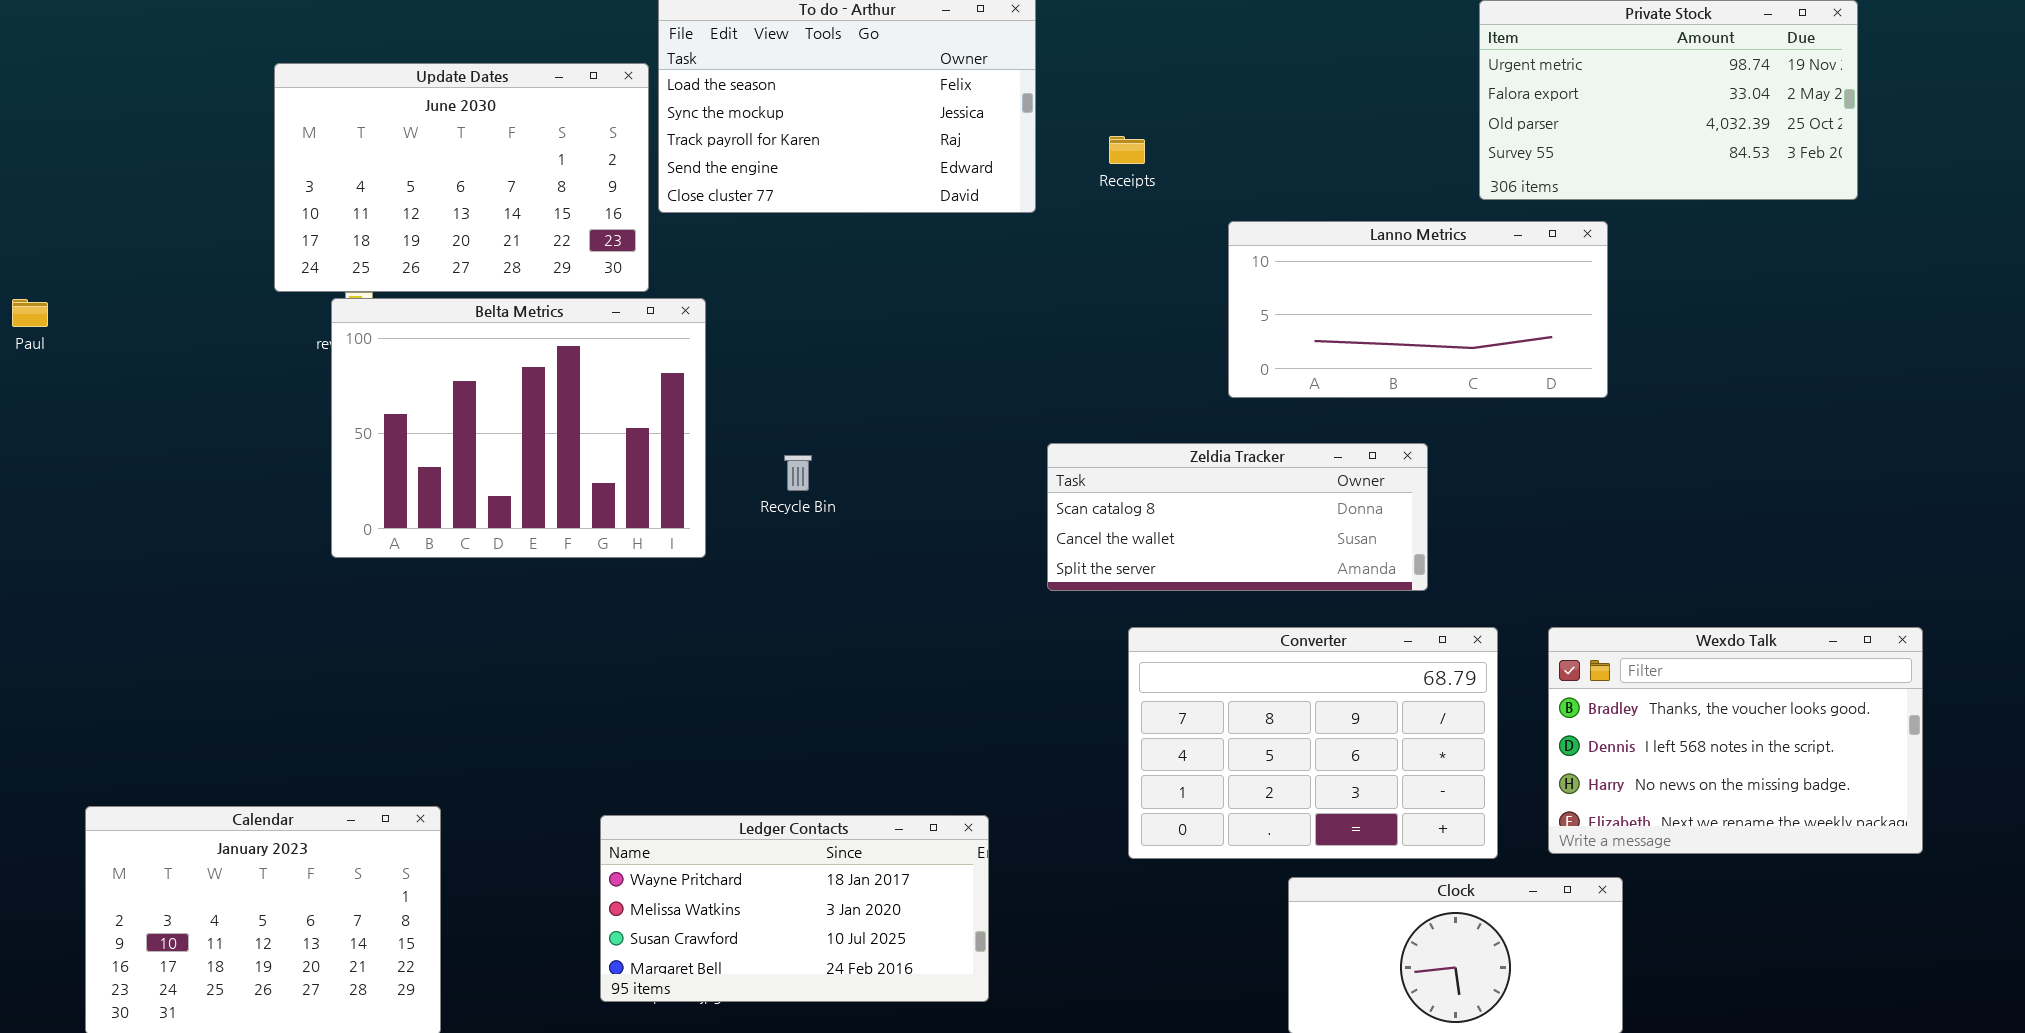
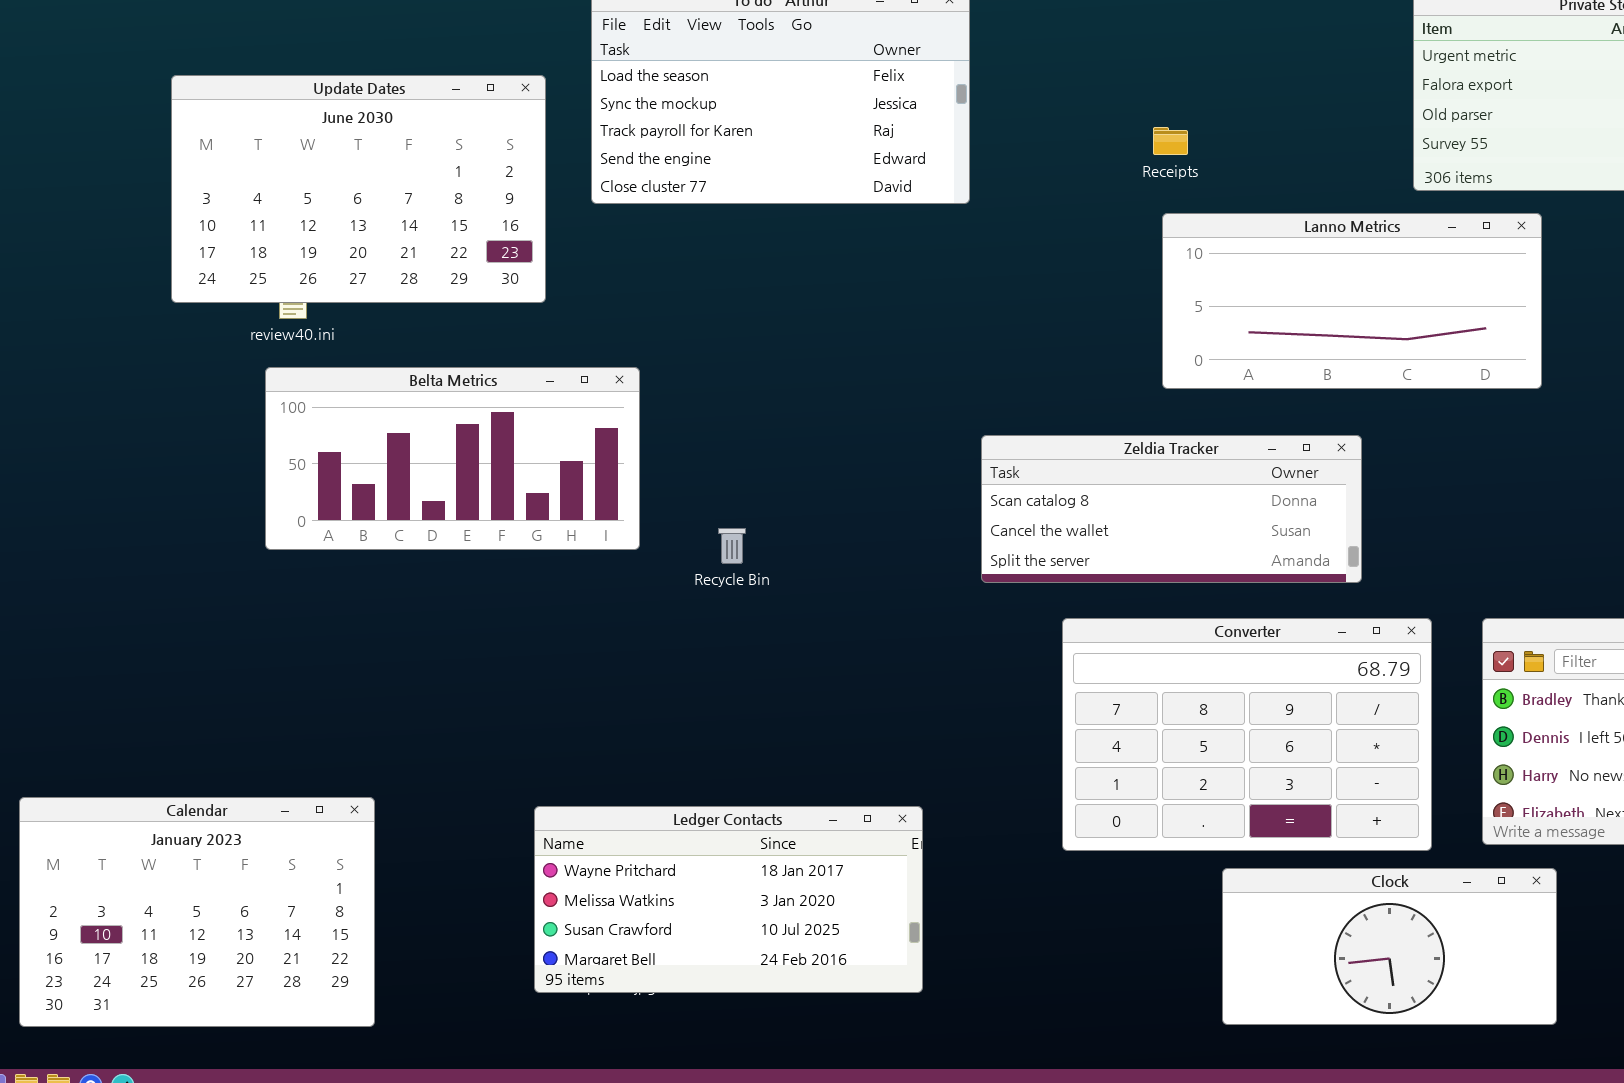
Update Dates: [274,63,649,292] -> [171,75,546,303], moved
Receipts: [1109,136,1145,164] -> [1153,127,1188,155], moved
Belta Metrics: [331,298,706,558] -> [265,367,640,550], resized
Recycle Bin: [784,455,812,491] -> [718,528,746,564], moved

